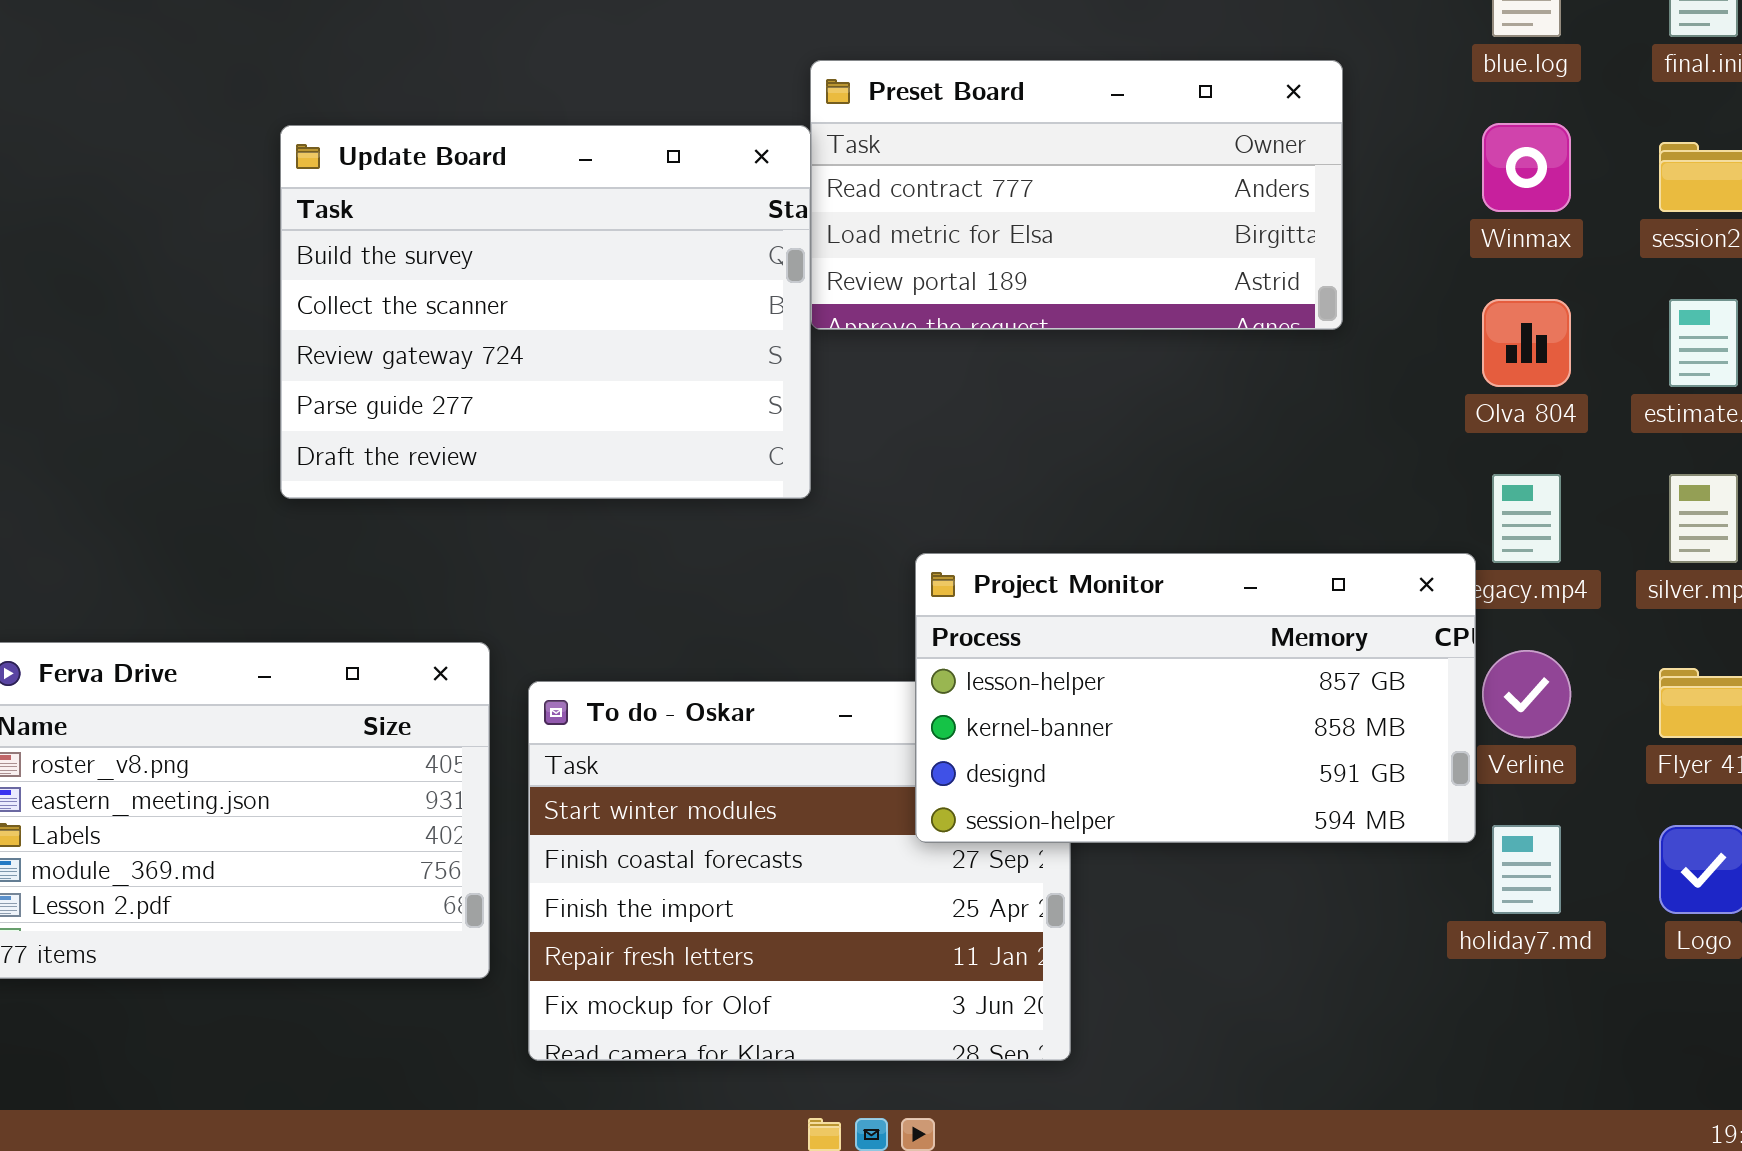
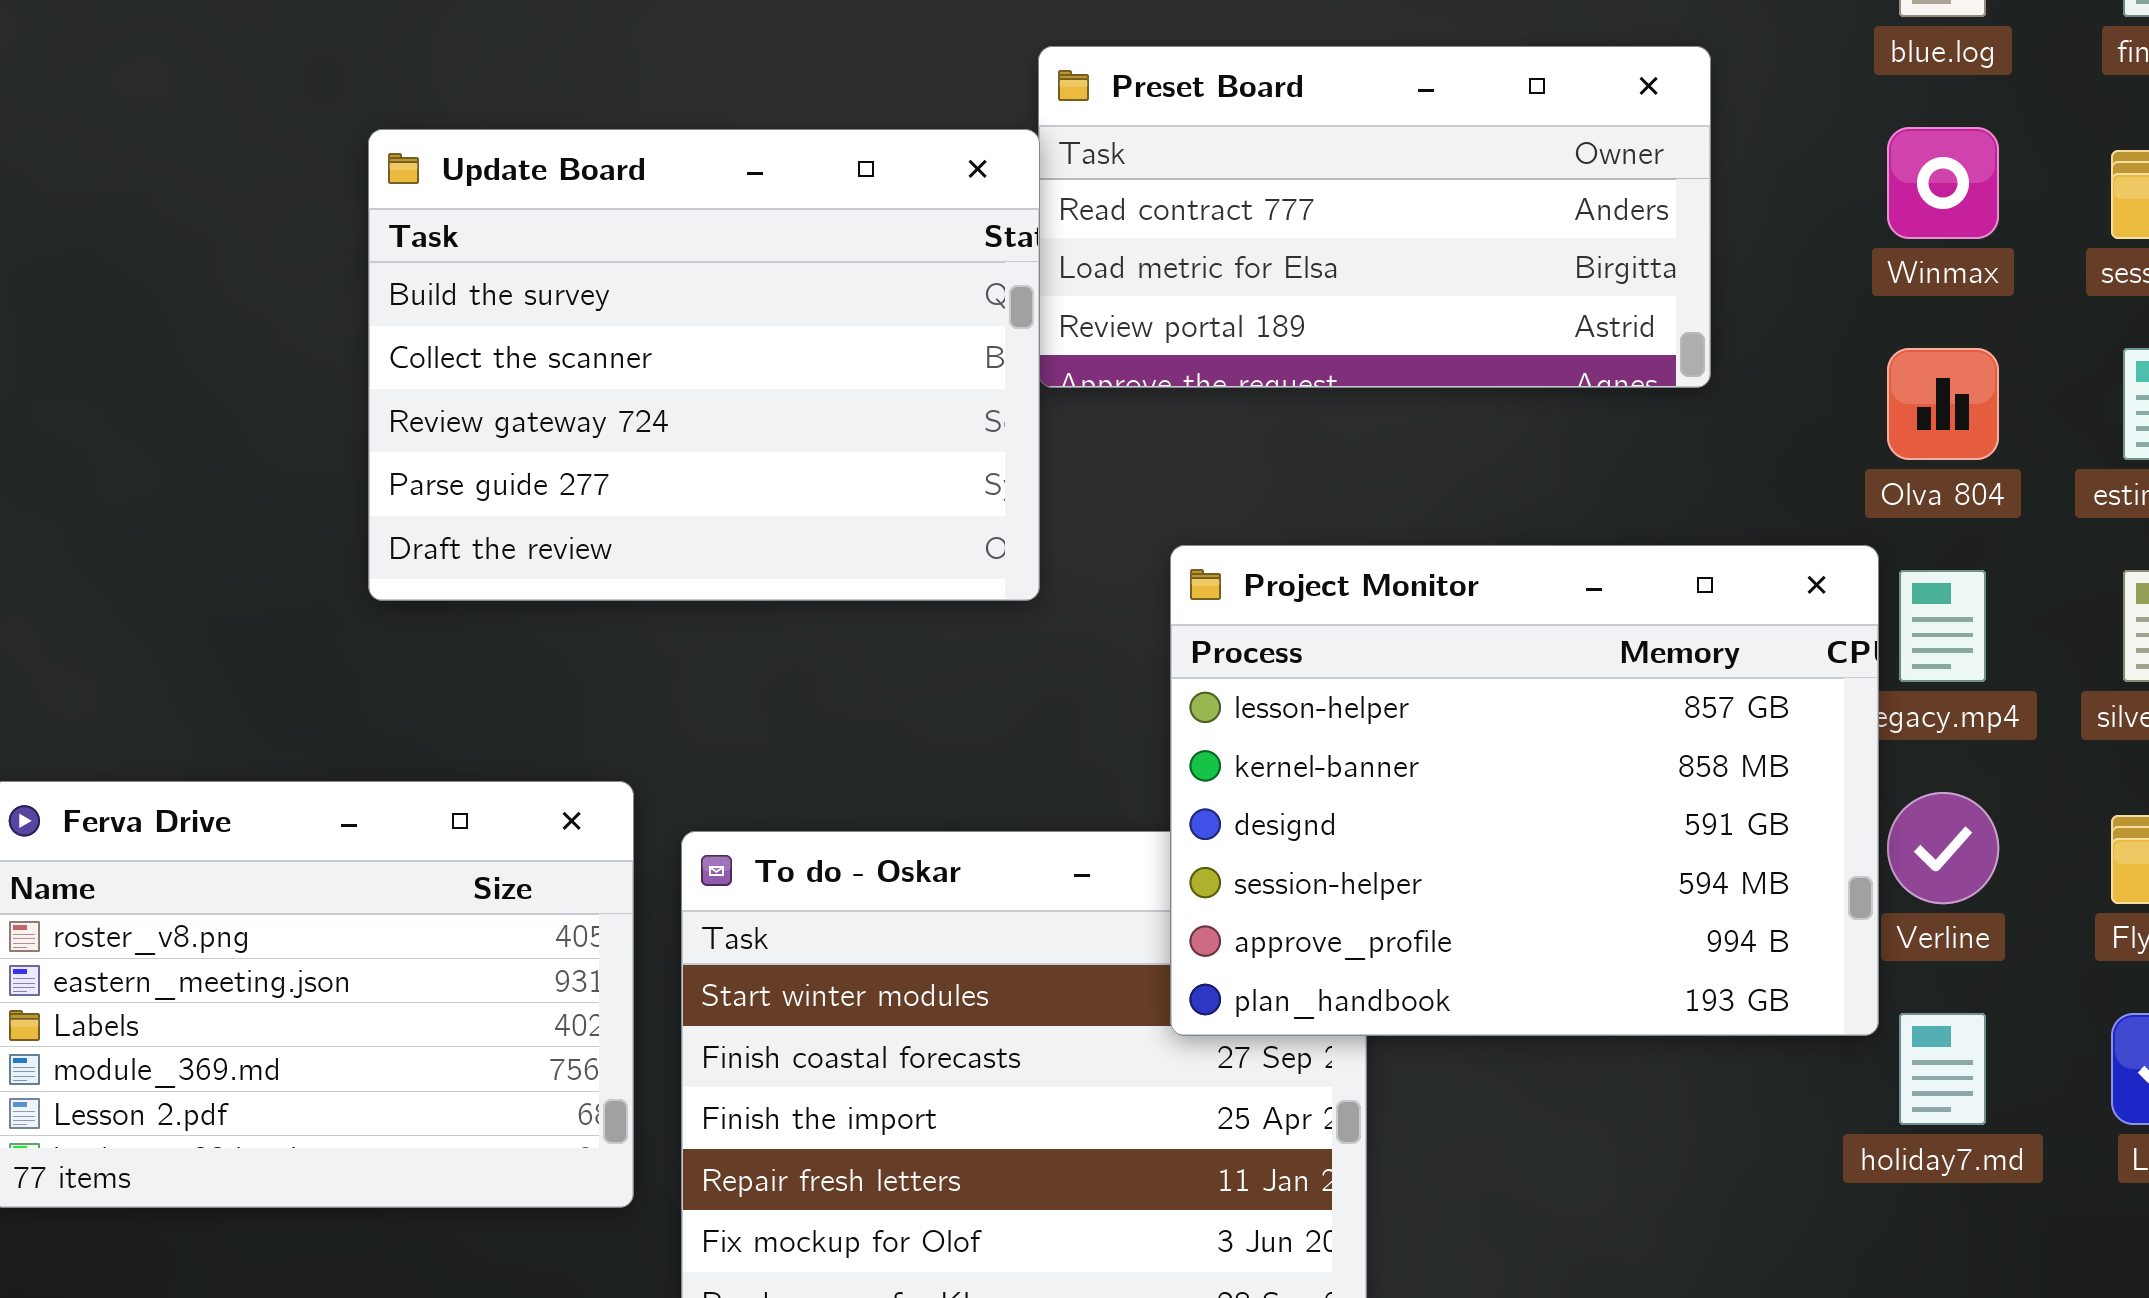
Project Monitor: [915,553,1476,843] -> [1170,545,1879,1036], resized

